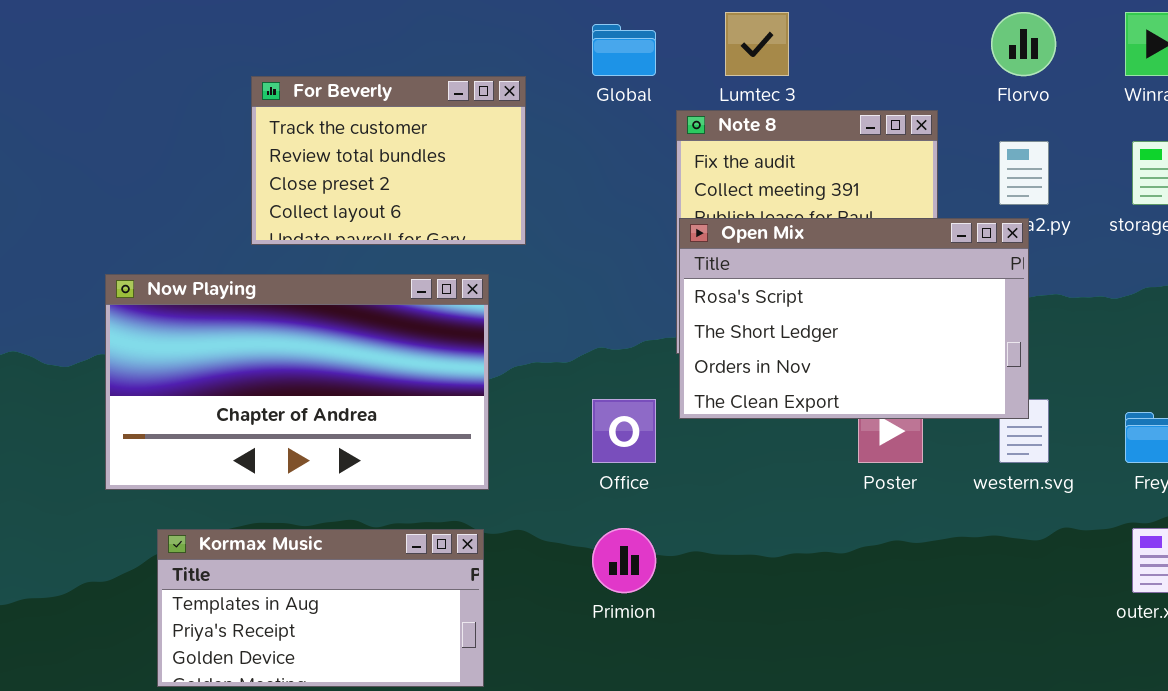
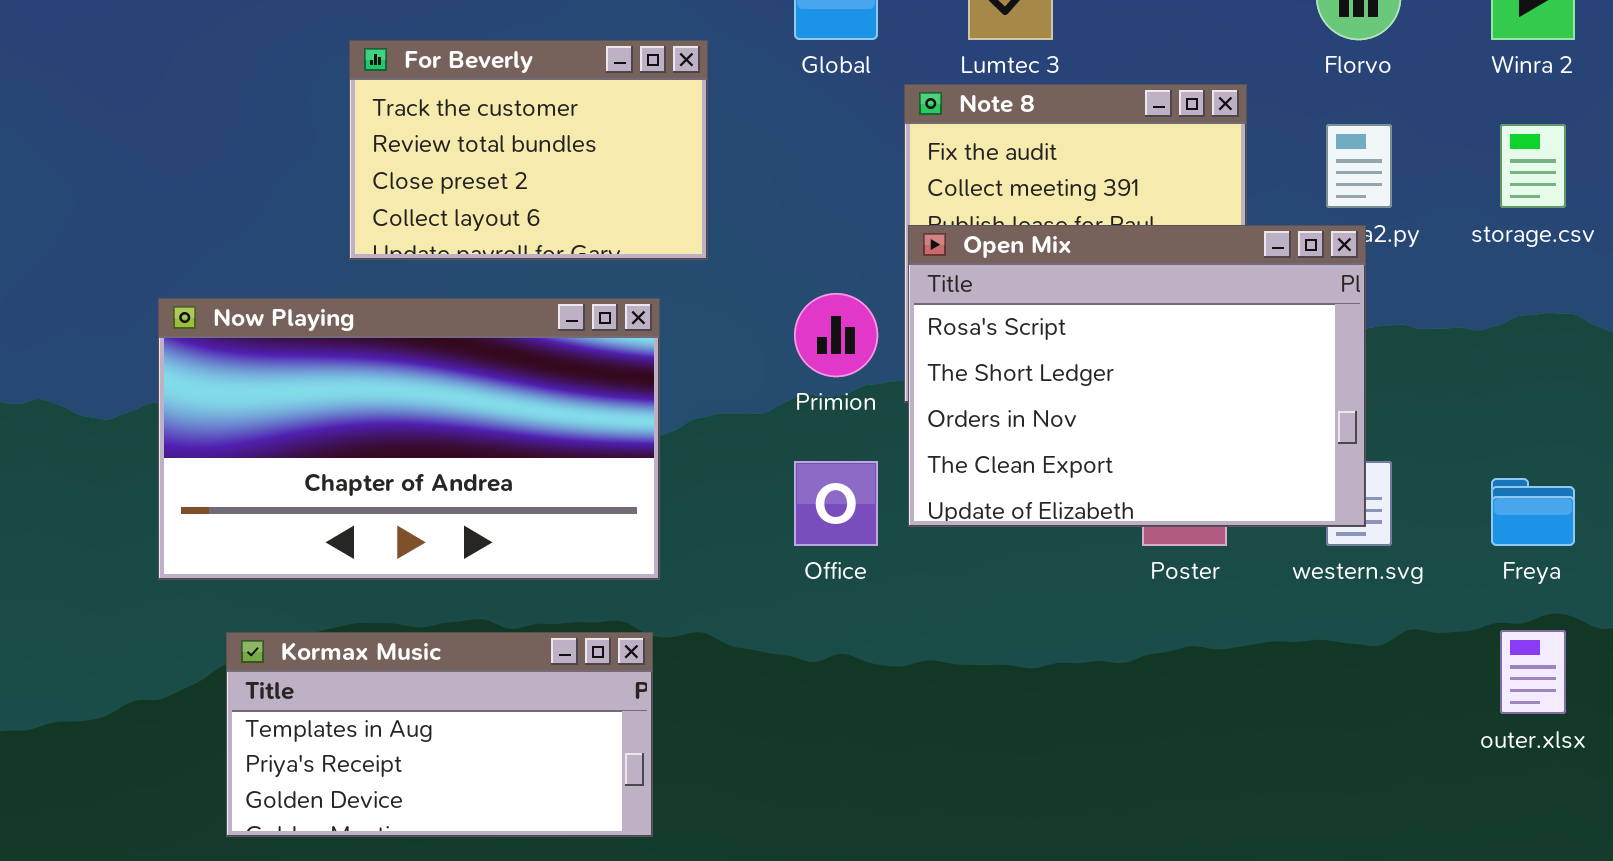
Open Mix: [679,218,1029,419] -> [908,225,1366,527], resized
Primion: [592,528,656,593] -> [794,293,878,377], moved

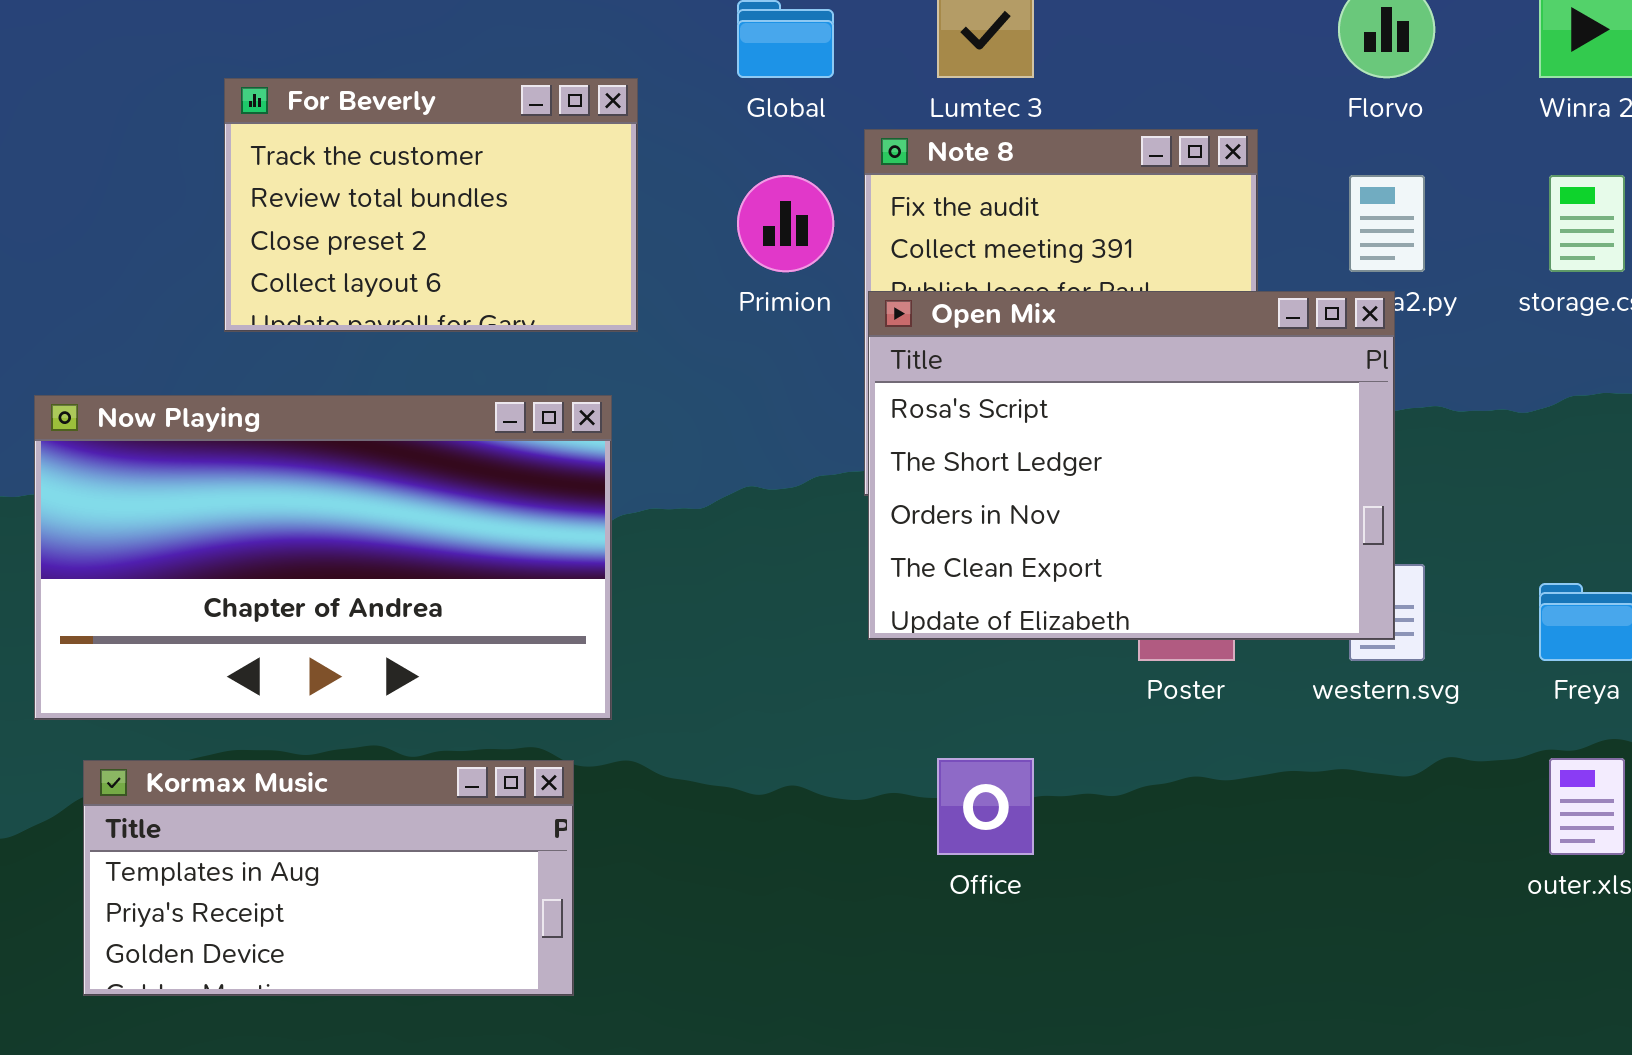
Primion: [794,293,878,377] -> [737,175,834,272], moved
Now Playing: [158,298,660,580] -> [34,395,612,720], moved
Office: [794,461,878,546] -> [937,758,1034,855], moved

